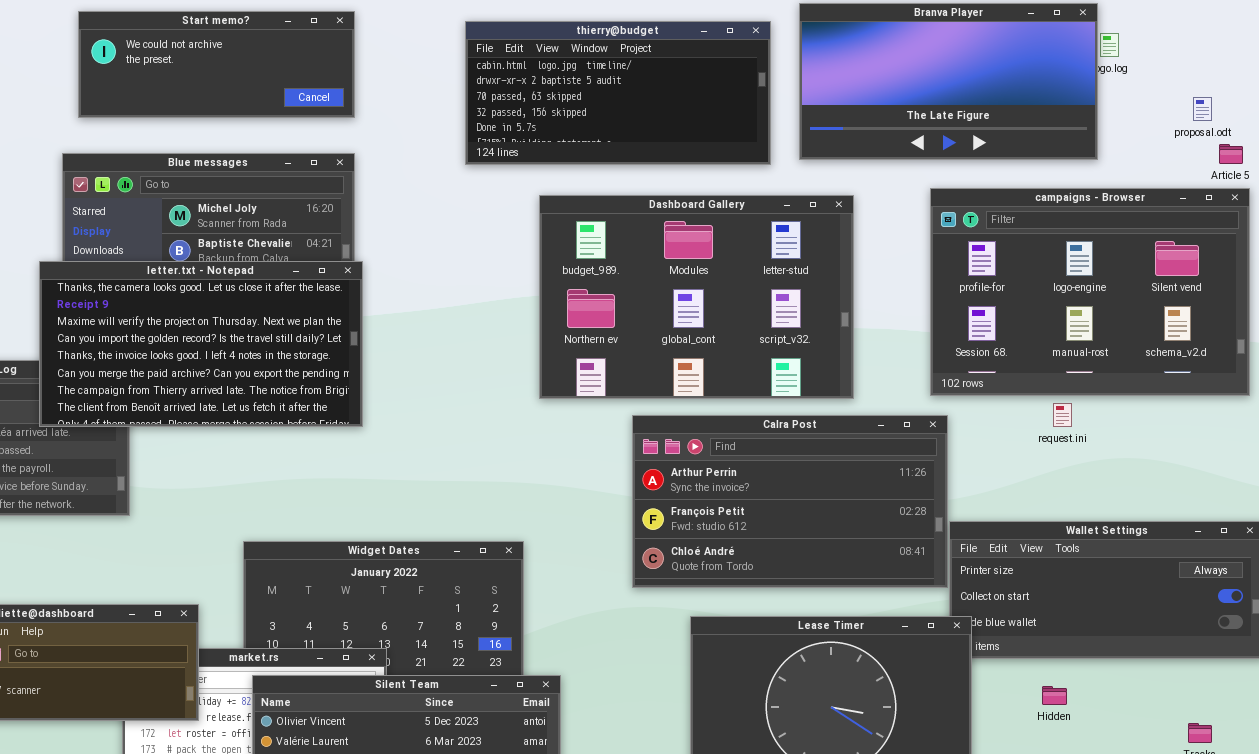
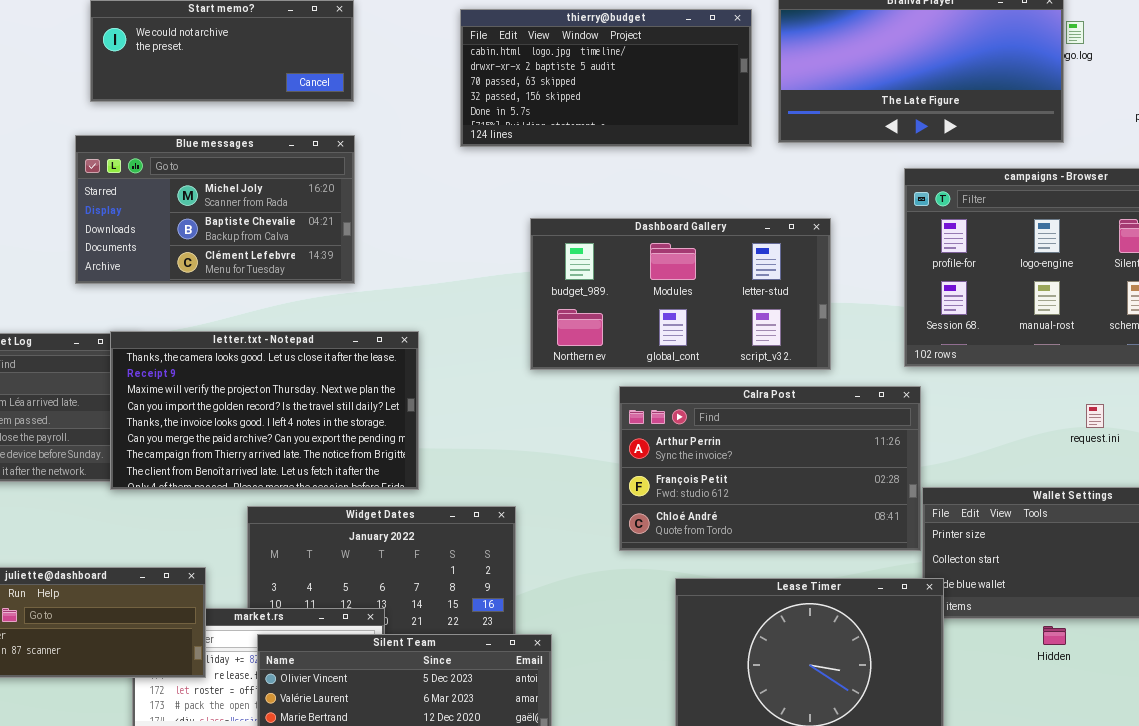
Dashboard Gallery: [539,195,854,399] -> [530,218,831,370], resized
letter.txt - Notepad: [39,261,363,427] -> [110,331,419,490], moved
request.ini: [1053,403,1072,427] -> [1086,404,1104,428], moved
Hidden: [1042,686,1067,705] -> [1043,626,1066,645], moved

